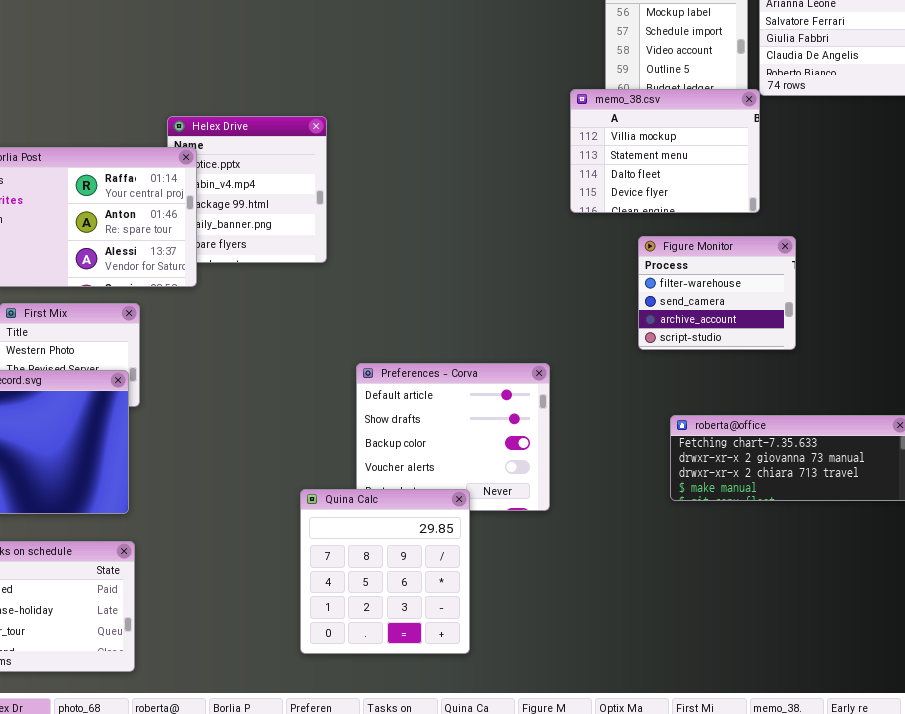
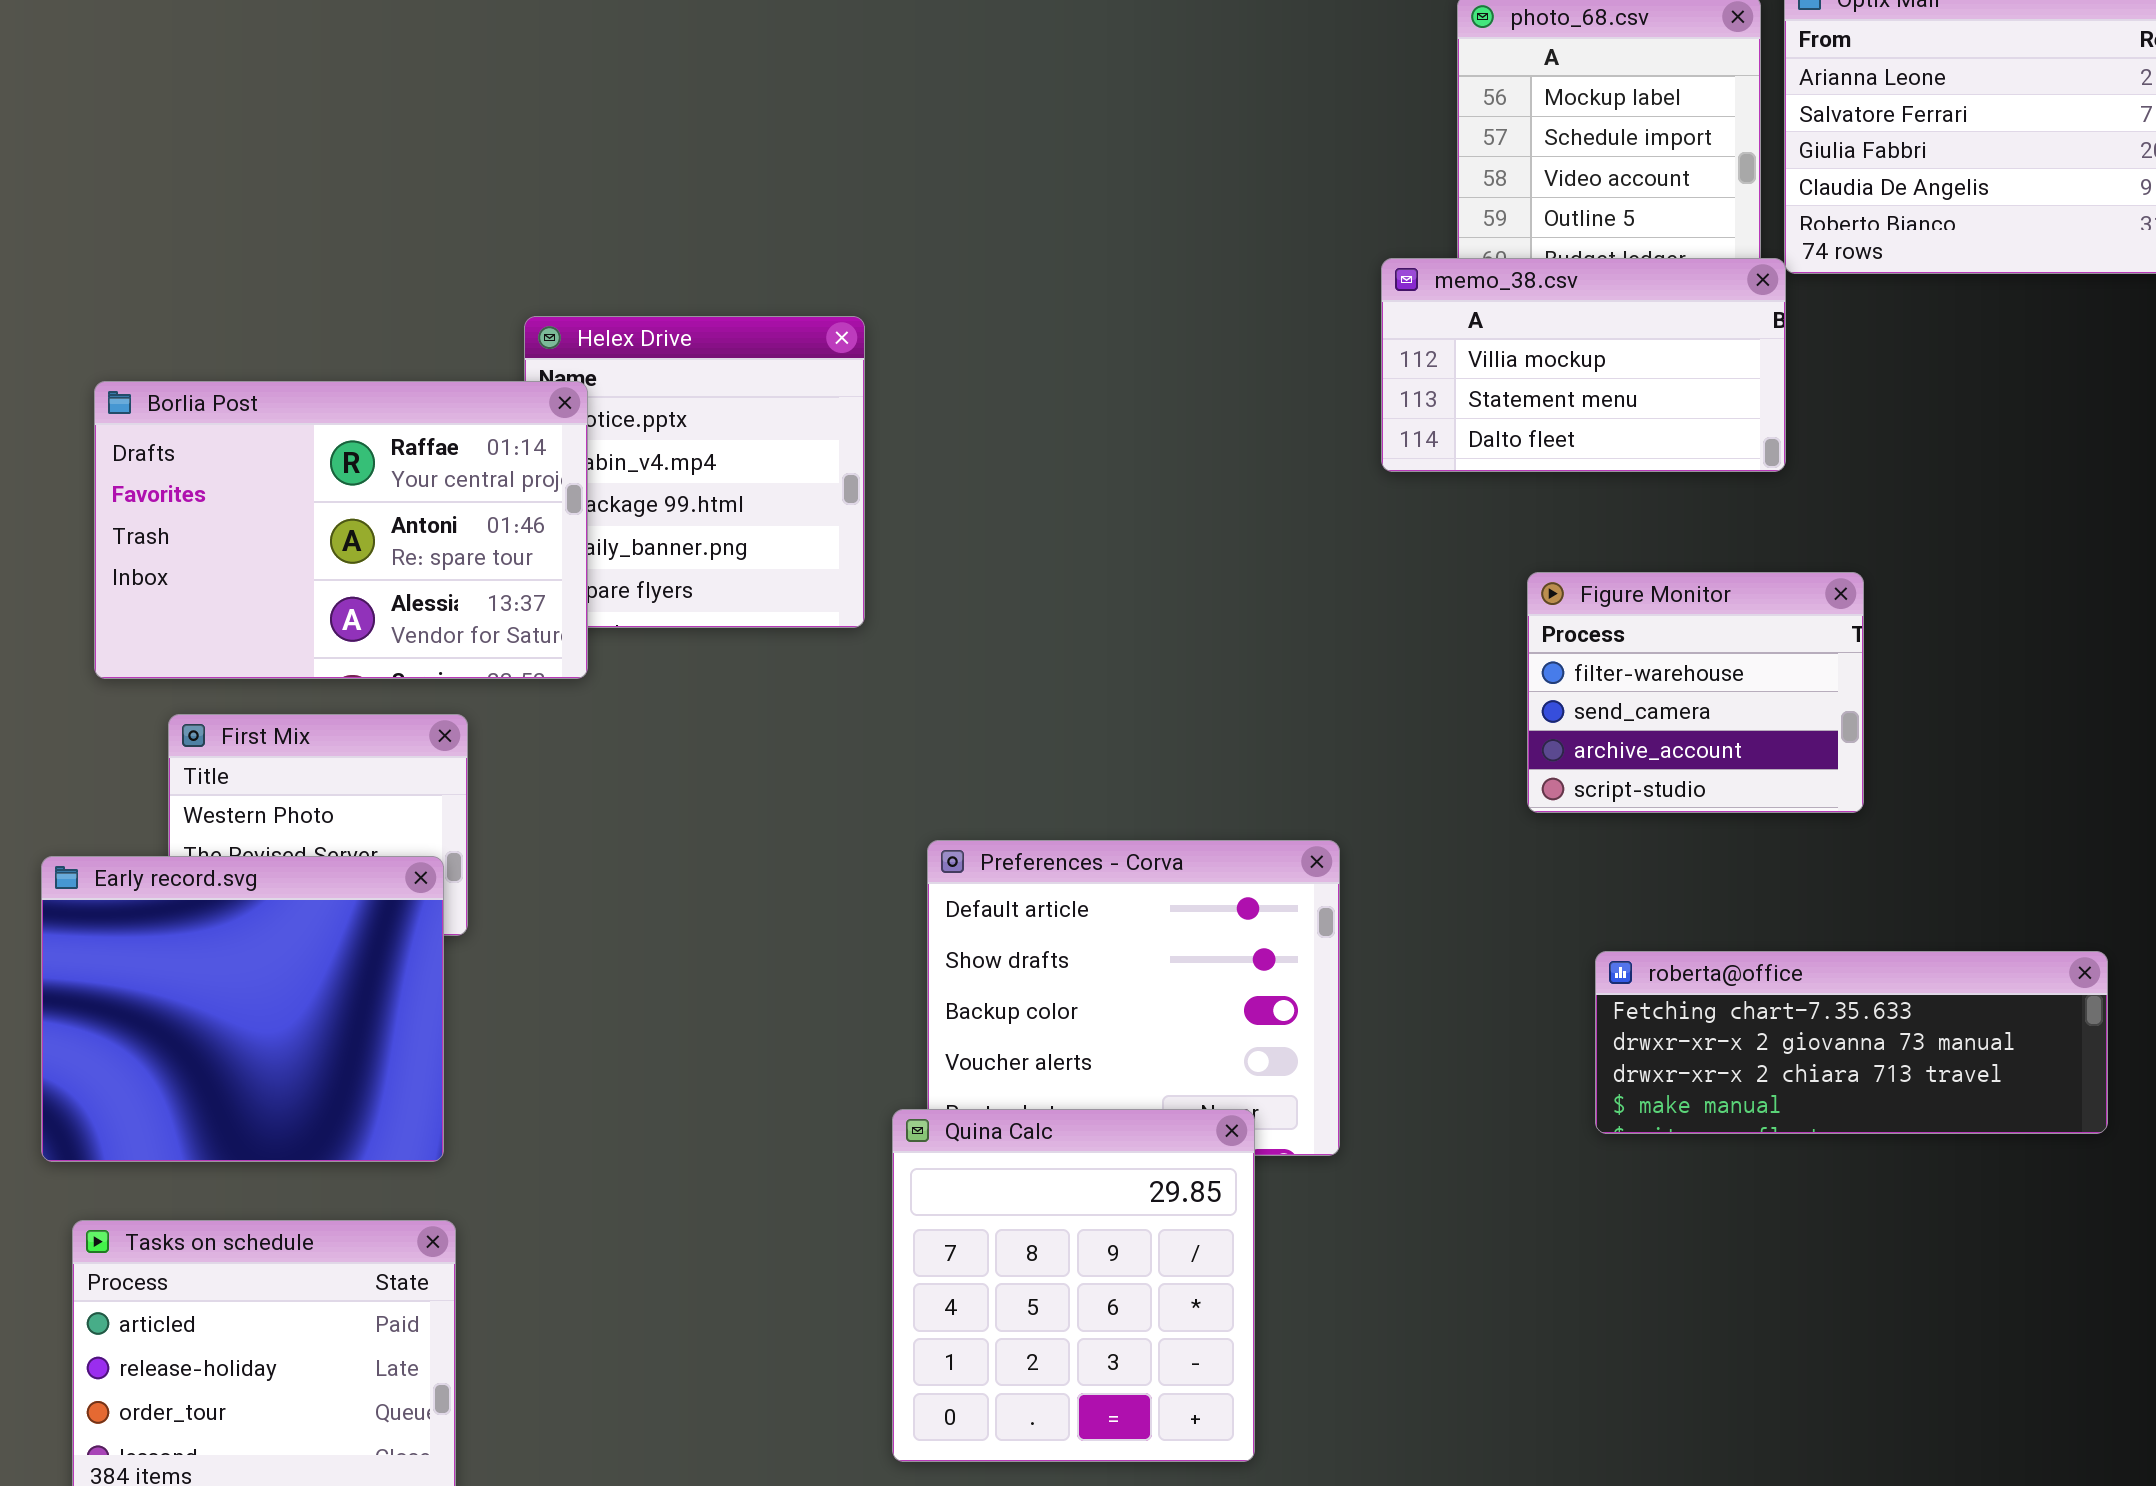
memo_38.csv: [570,89,760,213] -> [1381,258,1786,472], resized
Quina Calc: [300,489,470,654] -> [892,1109,1255,1462], moved

